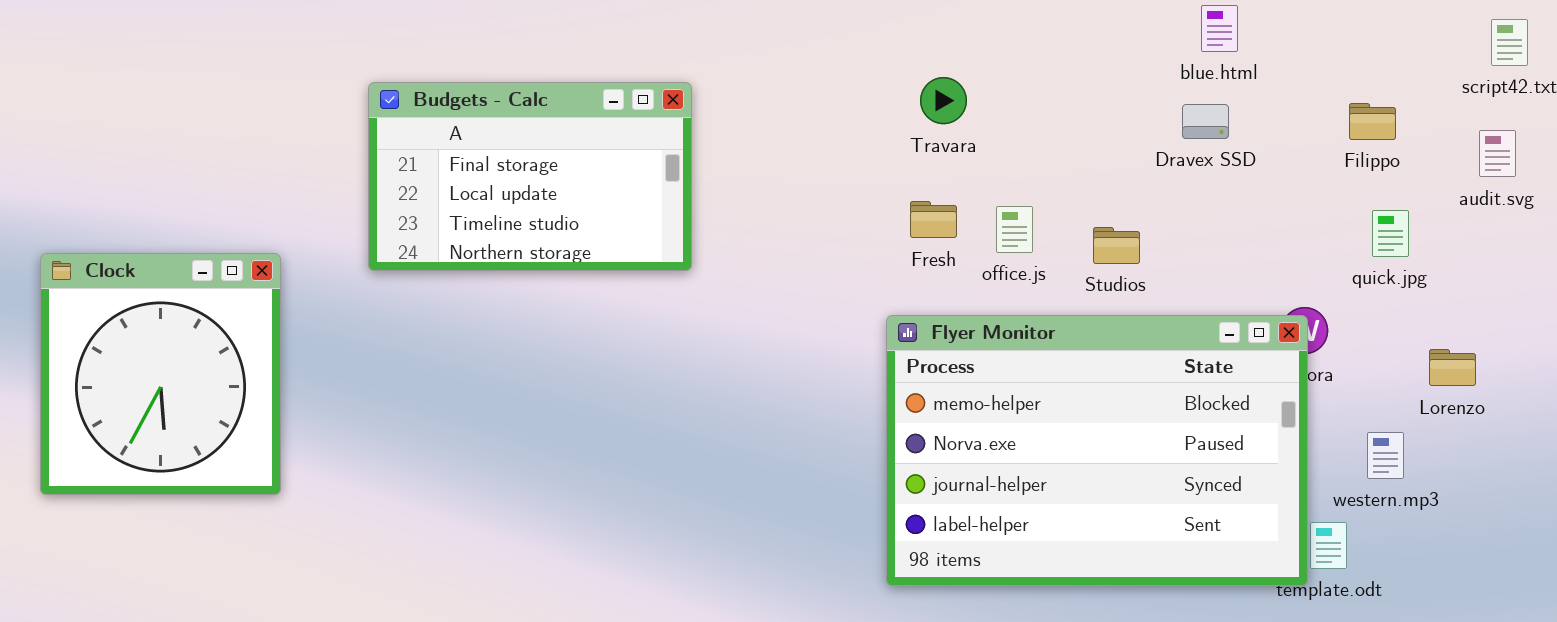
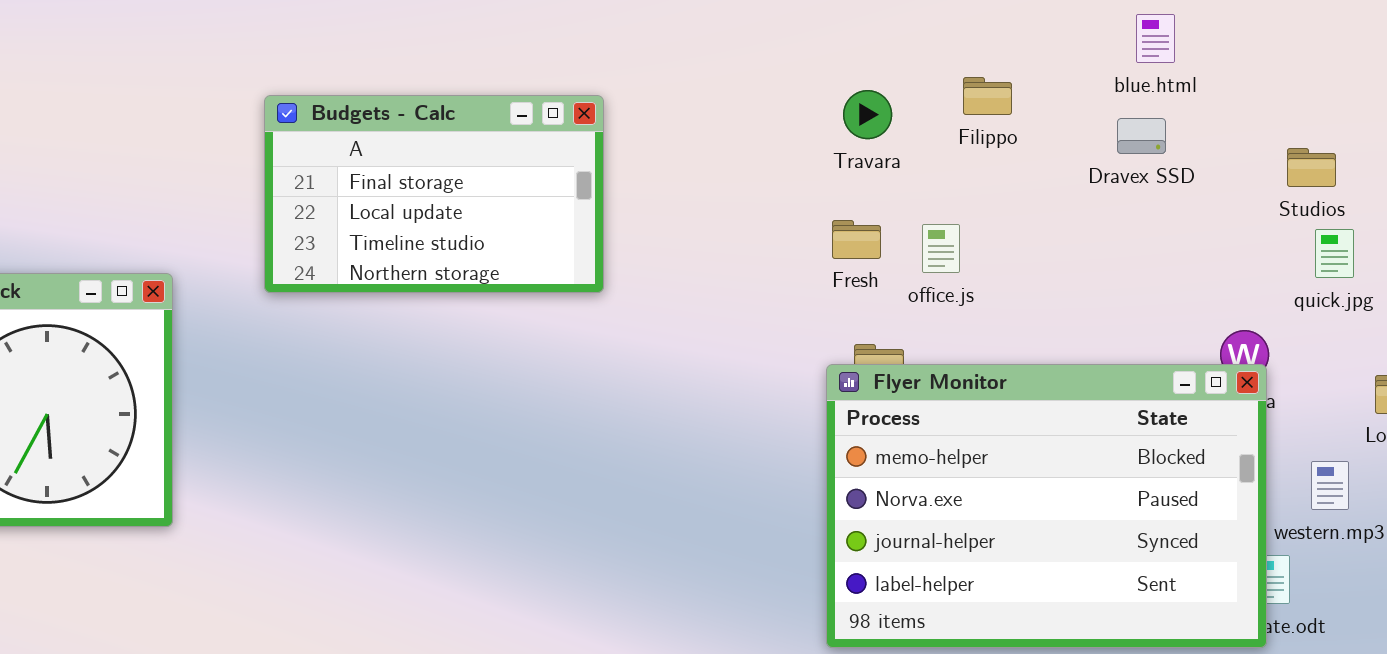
Filippo: [1349,103,1396,140] -> [963,77,1012,115], moved
Studios: [1093,227,1140,264] -> [1287,148,1336,187], moved
Flyer Monitor: [886,315,1308,586] -> [826,364,1267,648], moved

